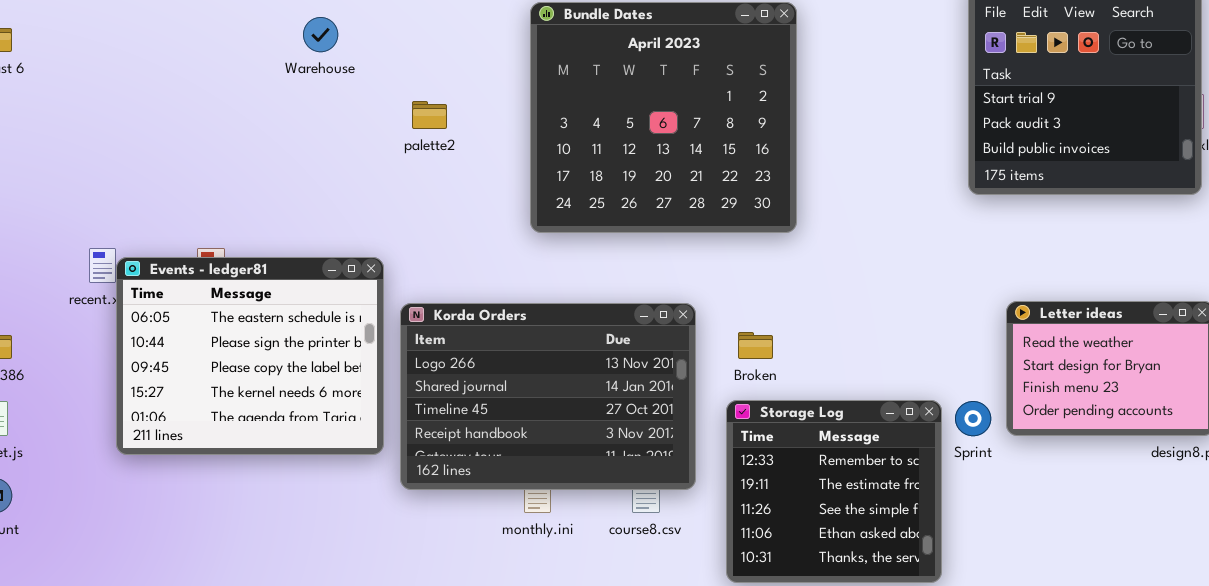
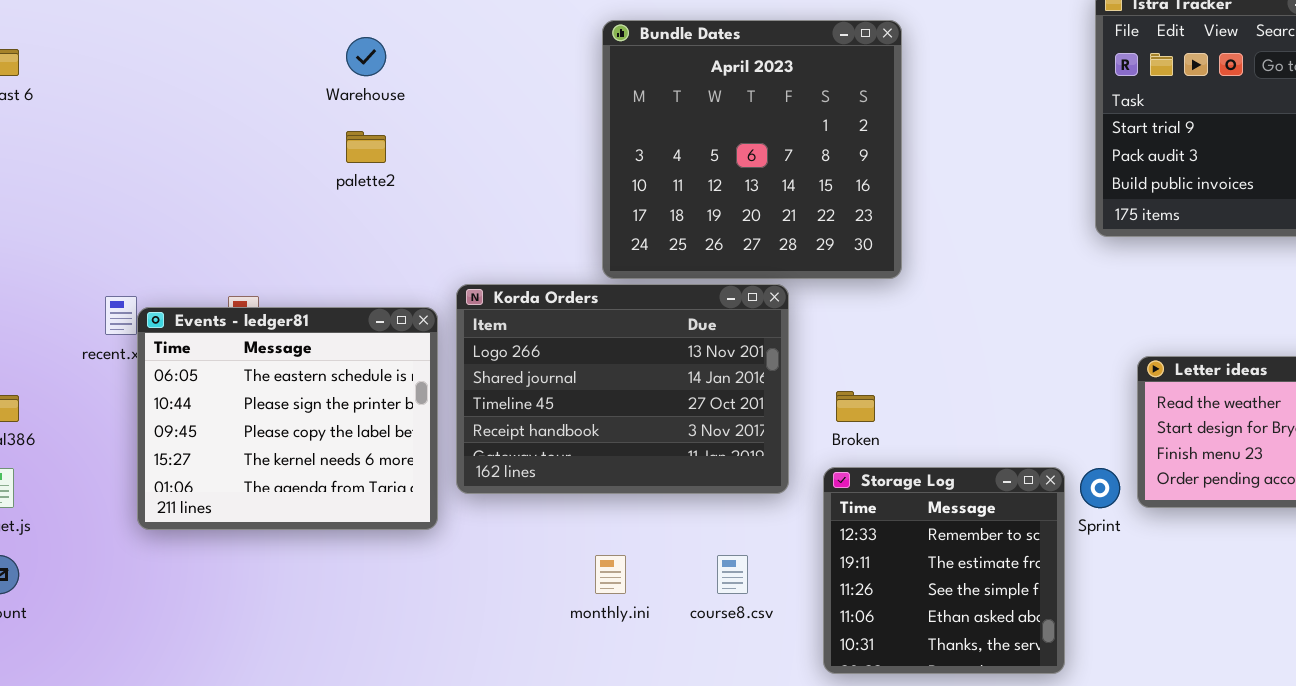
palette2: [412,101,447,129] -> [346,131,386,163], moved
Korda Orders: [400,303,696,490] -> [456,284,789,494], moved

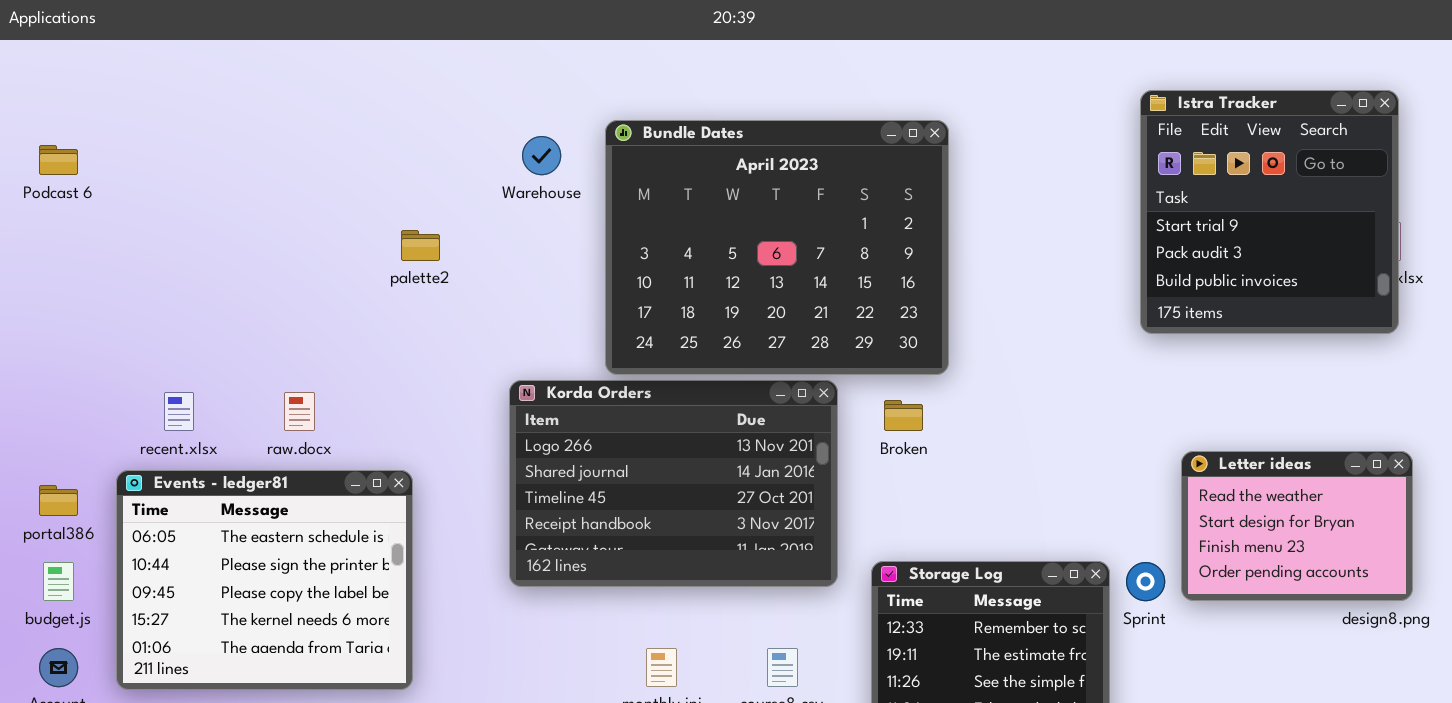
Bundle Dates: [602,20,902,279] -> [605,120,949,375], resized
Warehouse: [346,37,386,76] -> [522,136,561,175], moved
Events - ledger81: [137,307,438,530] -> [116,470,413,690], moved
Broken: [836,391,875,422] -> [884,400,923,431], moved

